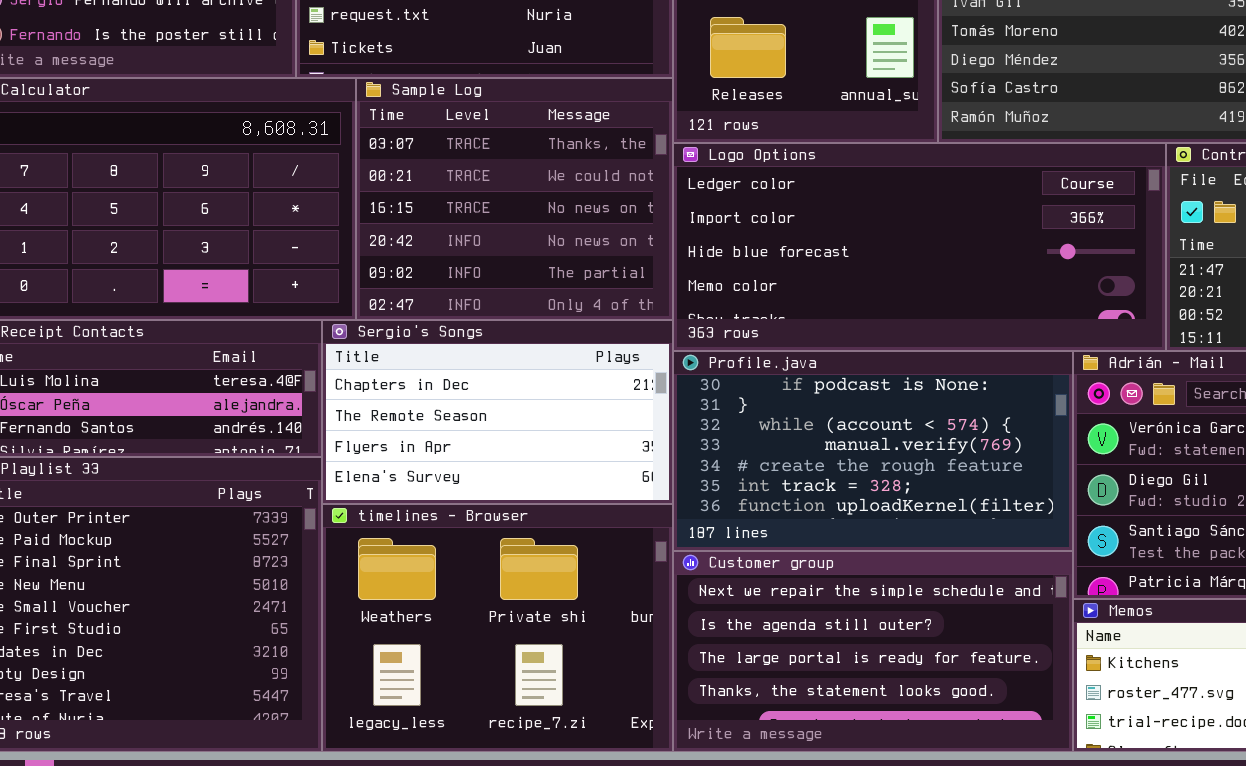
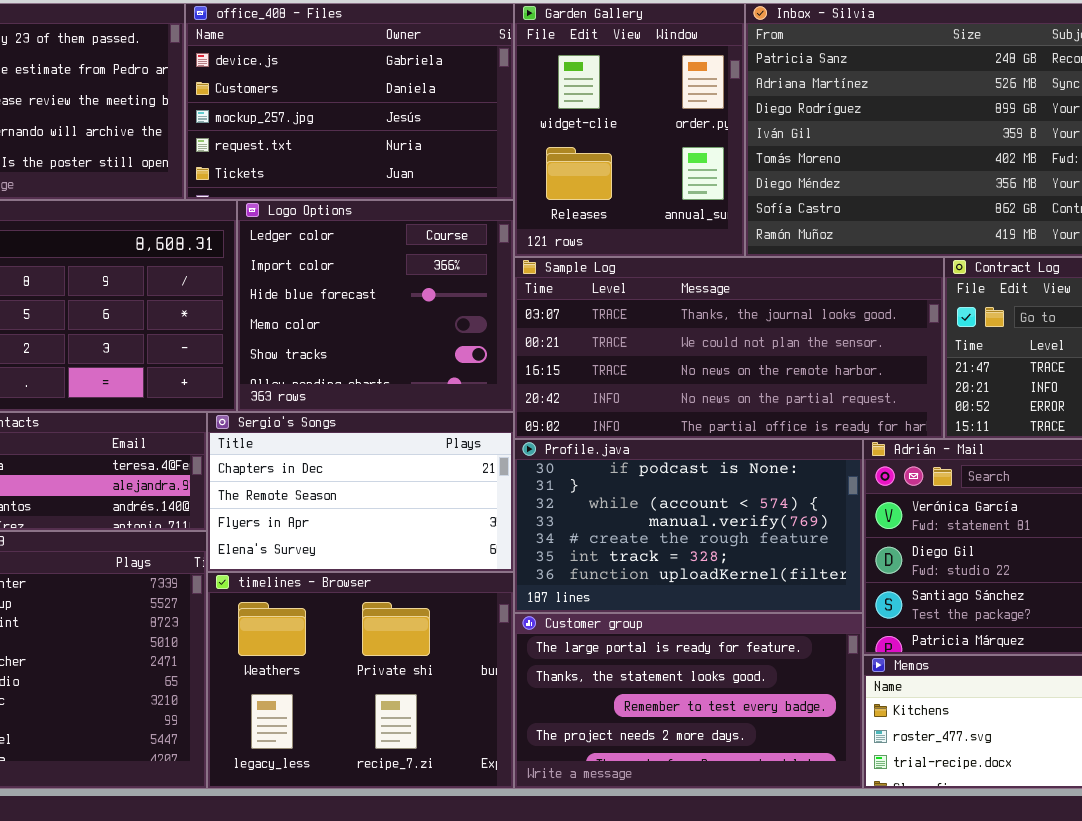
Sample Log: [356,78,673,320] -> [514,257,944,439], moved, resized
Logo Options: [673,143,1166,351] -> [237,200,514,412], moved, resized
Customer group: [673,551,1073,752] -> [514,613,863,789], scrolled down 2 rows

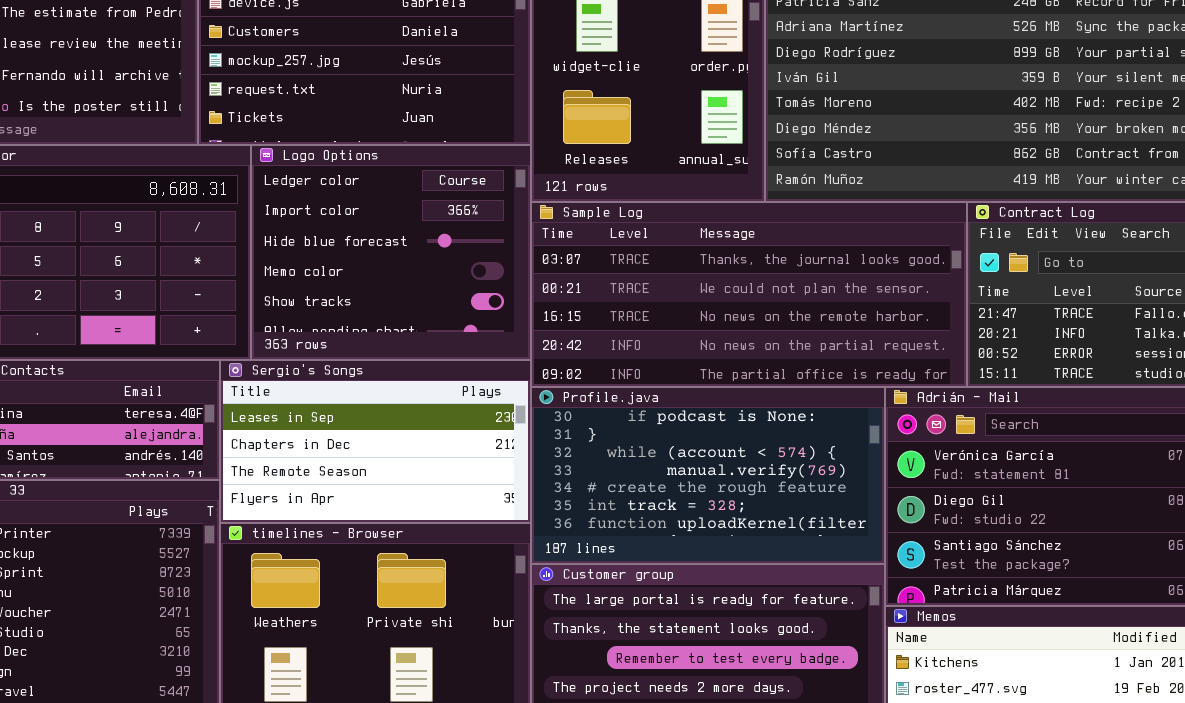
Sergio's Songs: [207,412,514,572] -> [220,360,531,523], scrolled up 1 row

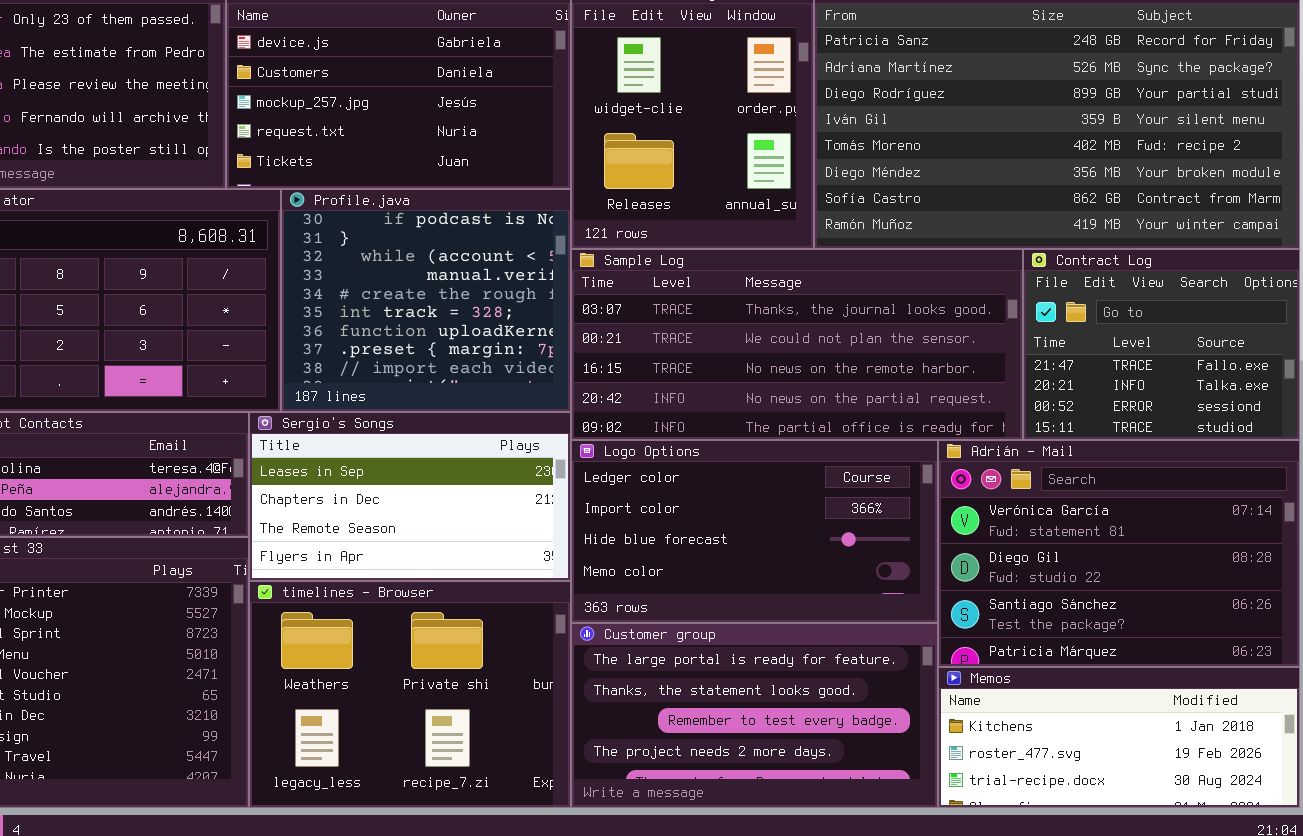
Logo Options: [251,145,531,360] -> [571,440,938,623], moved, resized
Profile.java: [531,387,885,564] -> [281,189,571,412], moved, resized

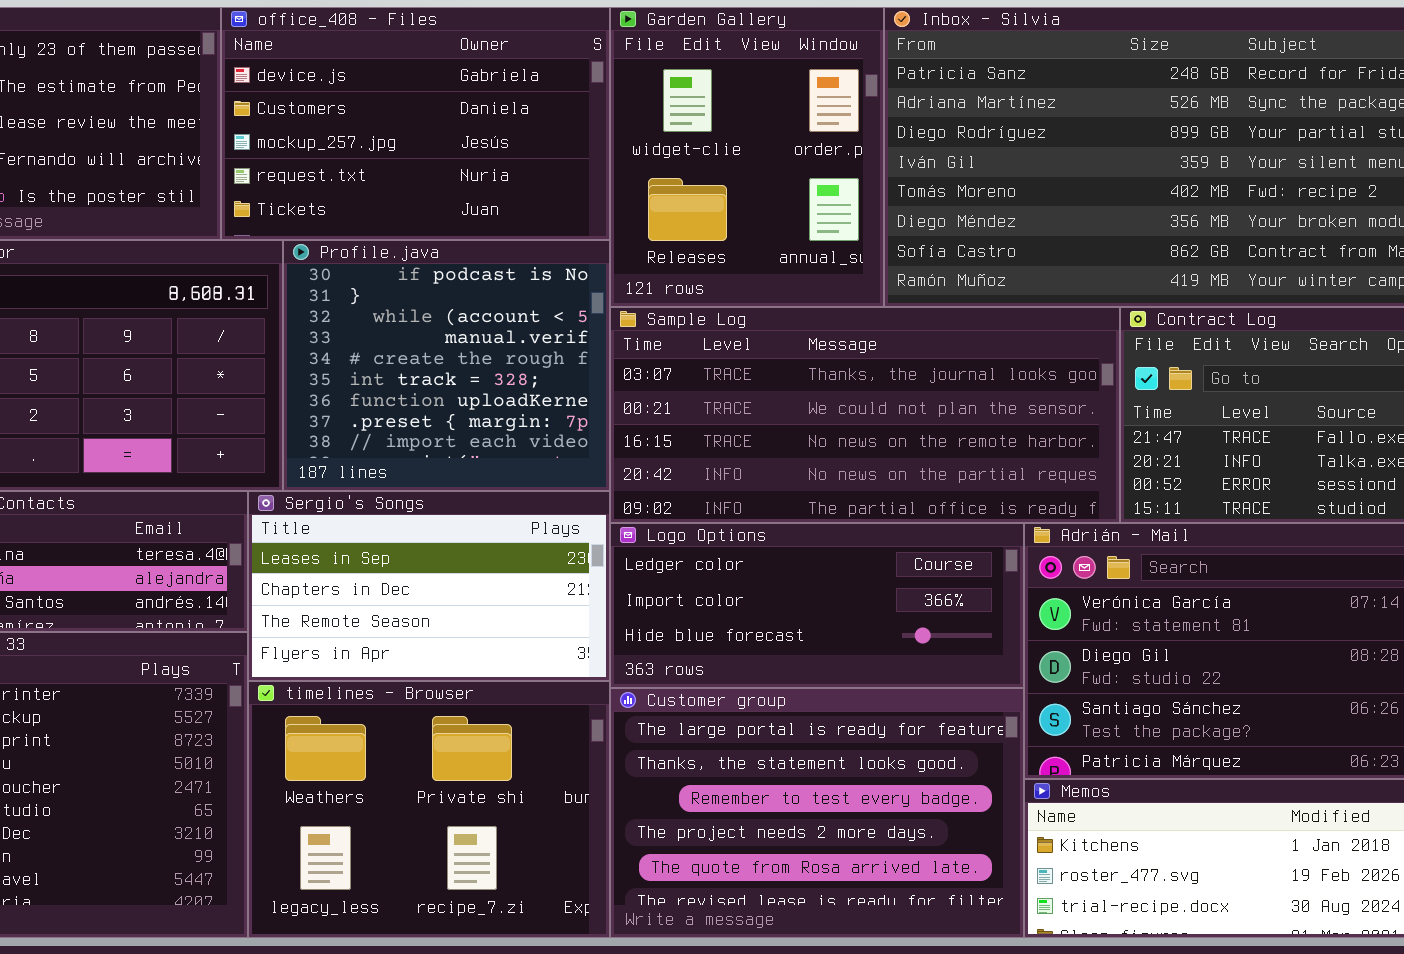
Logo Options: [571,440,938,623] -> [610,523,1024,688], resized
Customer group: [571,623,938,808] -> [610,688,1024,938], resized

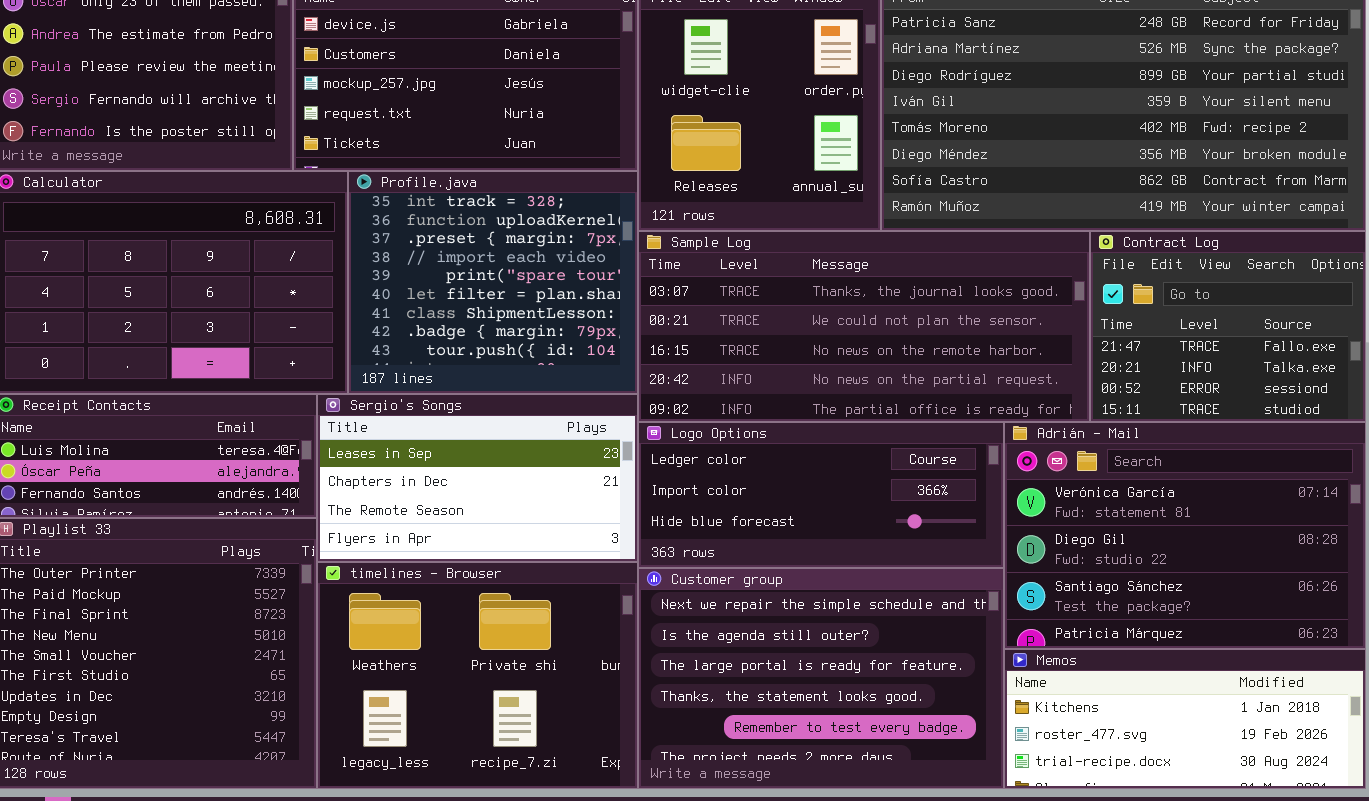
Profile.java: [283,240,610,491] -> [348,171,638,394], scrolled down 5 rows
Customer group: [610,688,1024,938] -> [638,568,1004,789], scrolled up 2 rows

